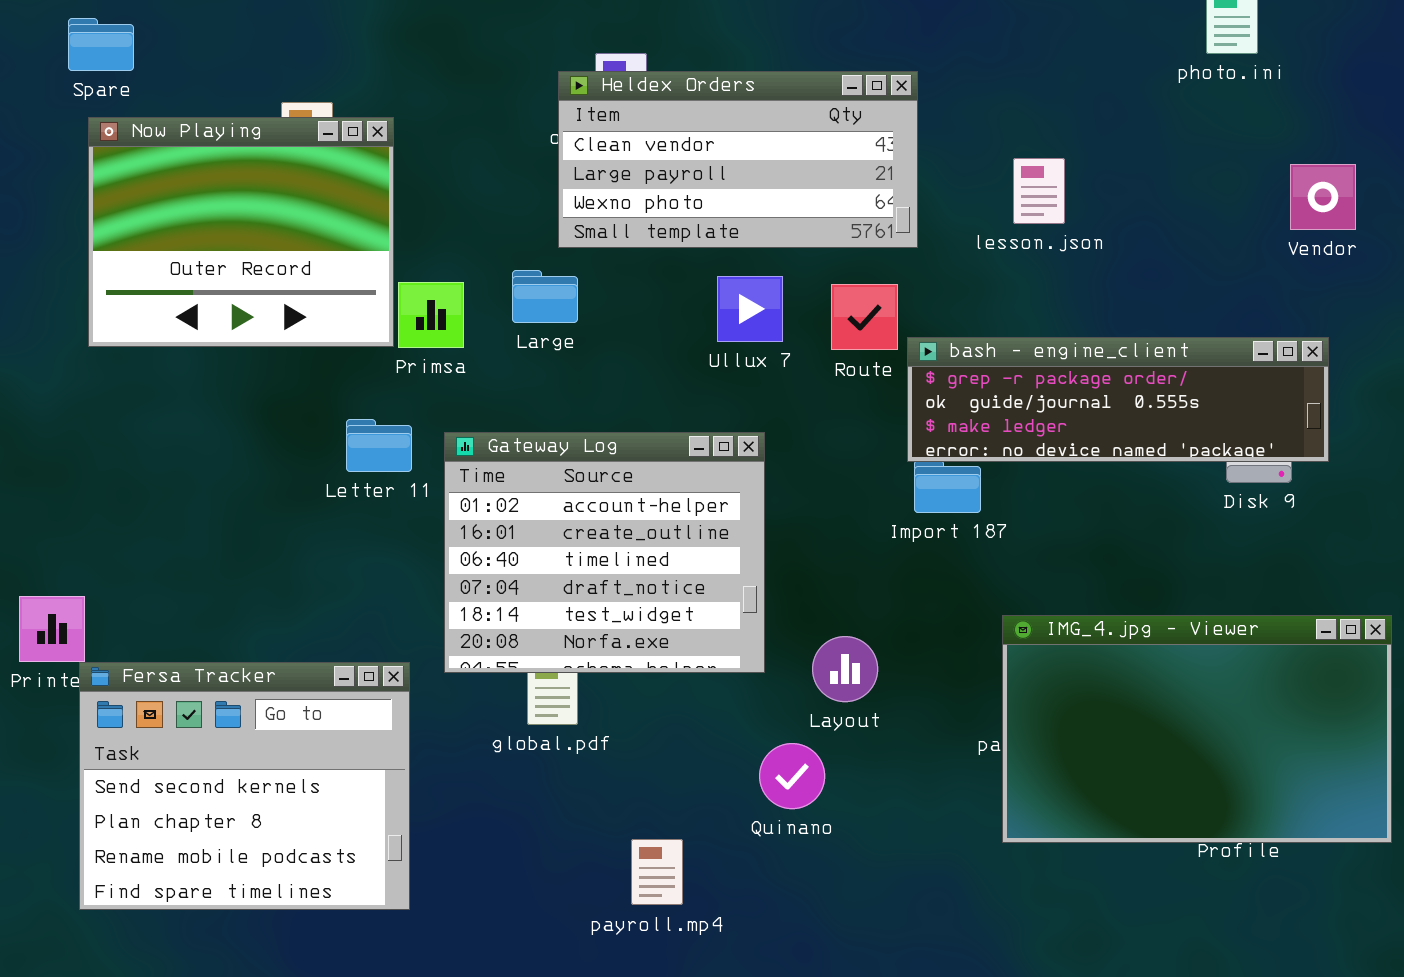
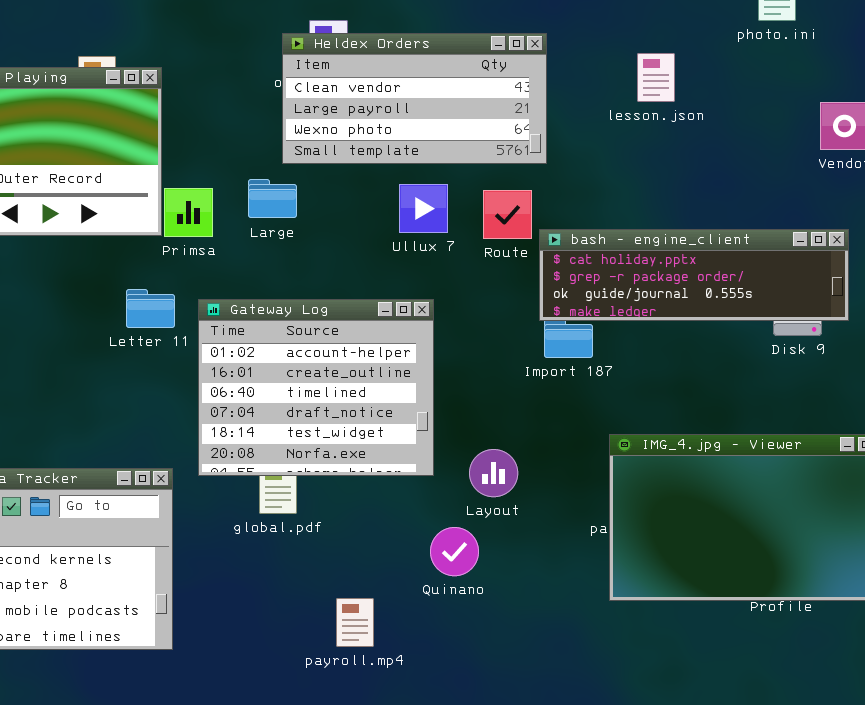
lesson.json: [1013,158,1065,224] -> [637,53,675,102], moved
bash - engine_client: [907,337,1329,462] -> [539,229,849,321], scrolled up 1 row

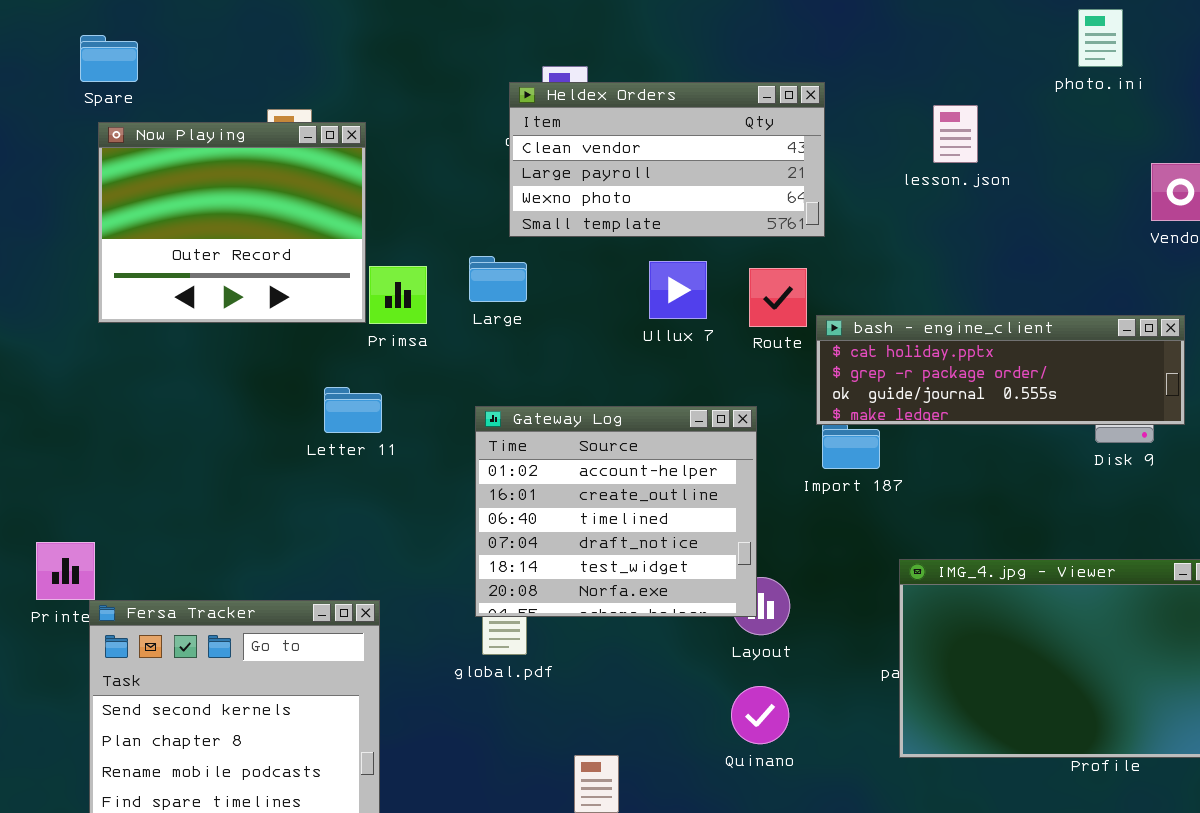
Gateway Log: [198,299,434,476] -> [475,406,757,617], moved
Quinano: [430,527,479,576] -> [731,686,789,744], moved

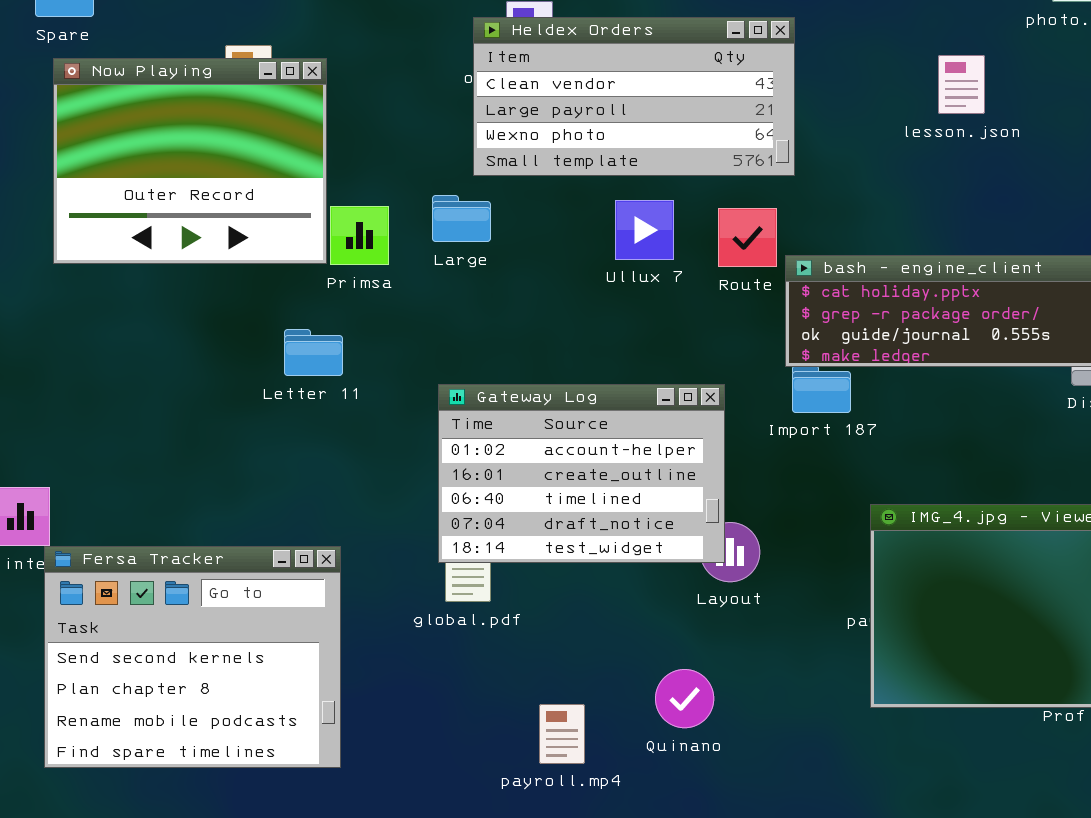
lesson.json: [933,105,978,163] -> [938,55,985,114], moved
Gateway Log: [475,406,757,617] -> [438,384,725,563], resized
Quinano: [731,686,789,744] -> [655,669,714,728], moved

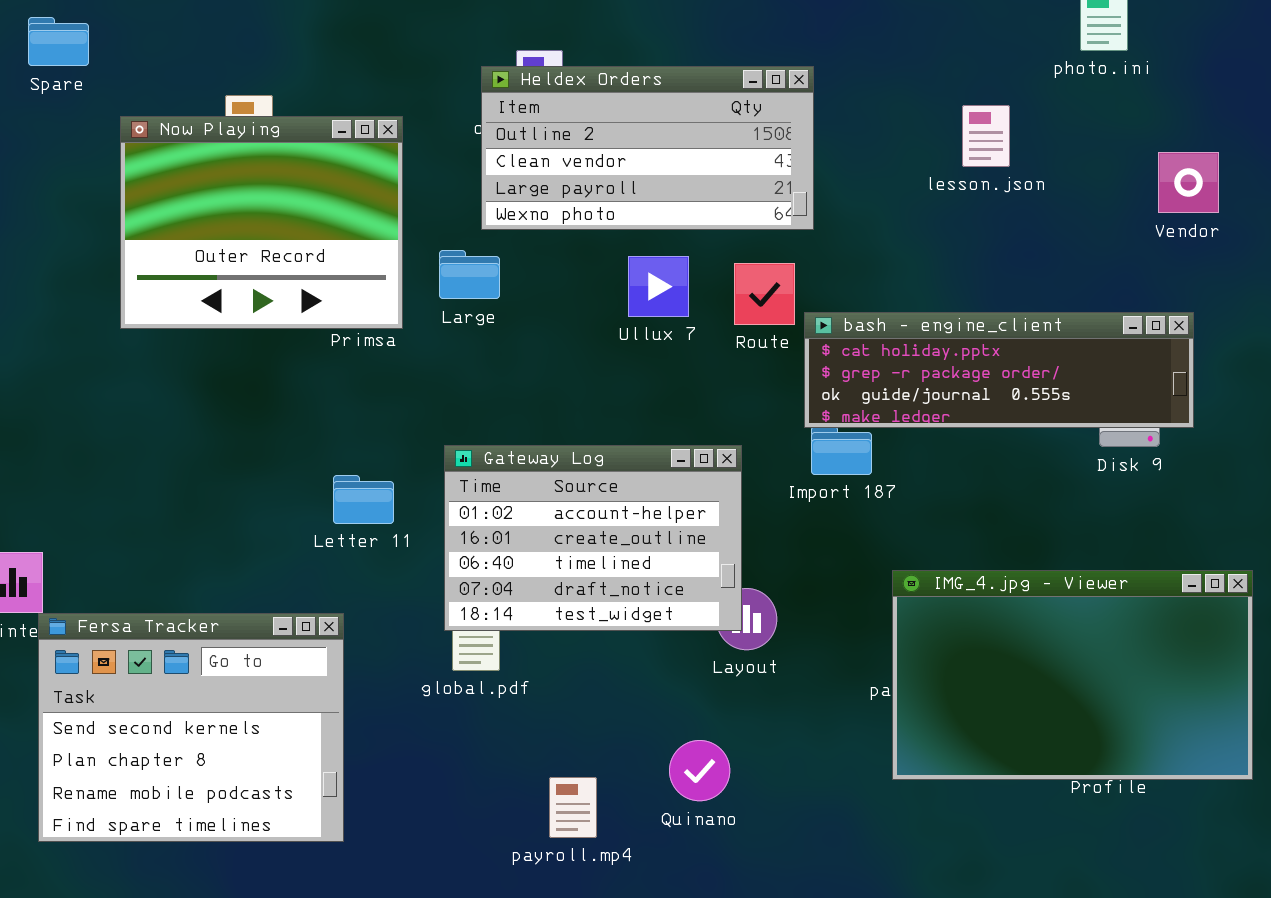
Heldex Orders: [473,17,795,176] -> [481,66,814,230], scrolled up 1 row
Now Playing: [53,58,327,264] -> [120,116,403,329], moved
Letter 11: [284,329,343,376] -> [333,475,394,524], moved

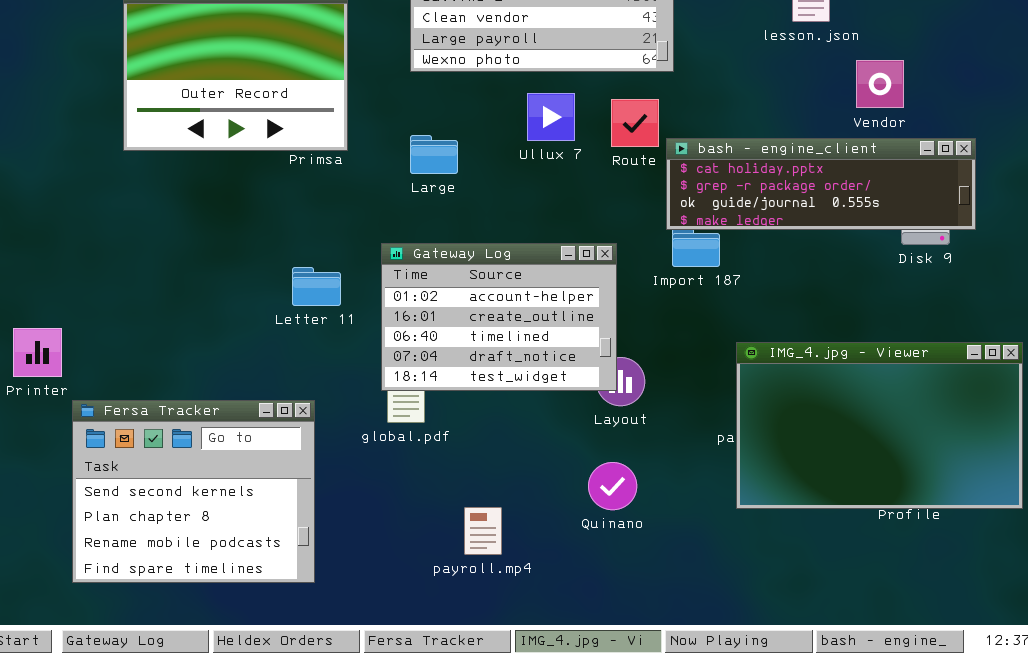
Vendor: [1158,152,1219,213] -> [856,60,904,108], moved
Large: [439,250,500,299] -> [410,135,458,174], moved
Fersa Tracker: [38,613,344,842] -> [72,400,315,583], moved
Quinano: [669,740,730,801] -> [588,462,637,510], moved

